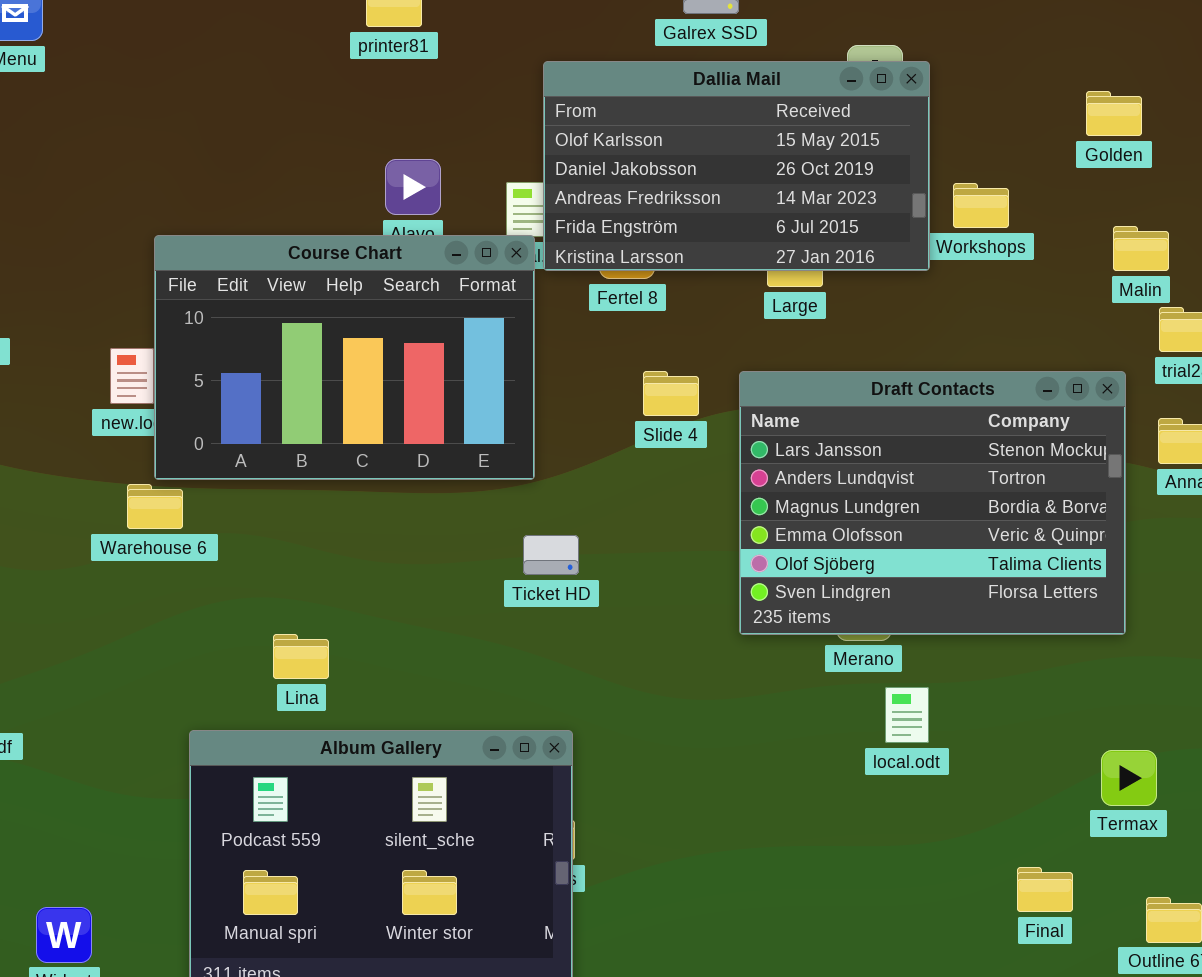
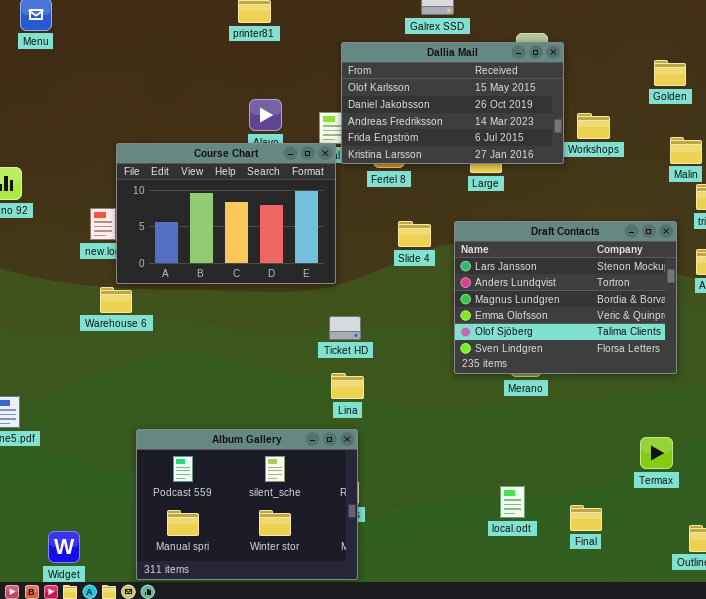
Lina: [273,634,329,679] -> [331,373,364,399], moved
local.odt: [885,687,929,743] -> [500,486,525,518], moved
Termax: [1101,750,1157,806] -> [640,437,673,469], moved
Final: [1017,867,1073,912] -> [570,505,602,531], moved

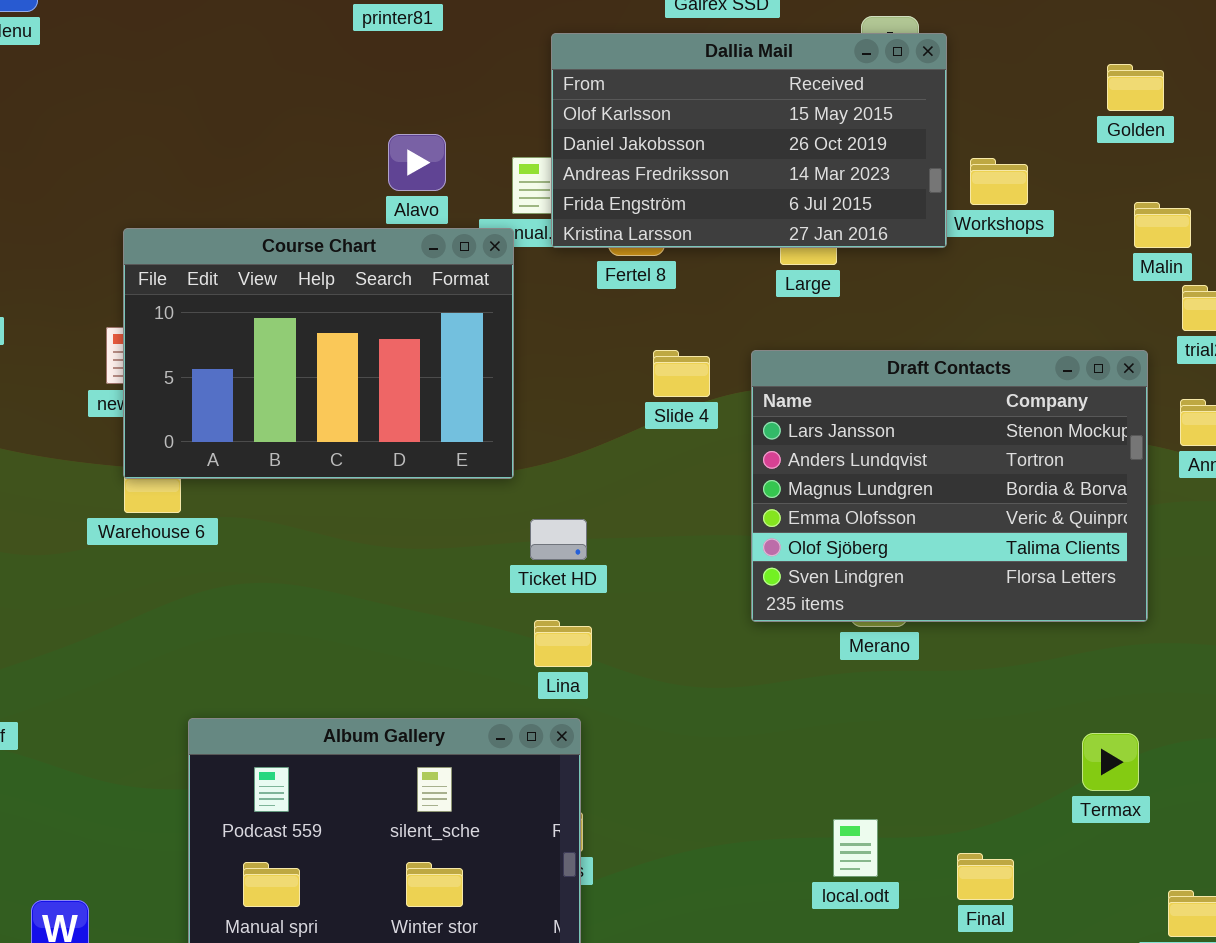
Course Chart: [116,143,336,284] -> [123,228,514,479], moved

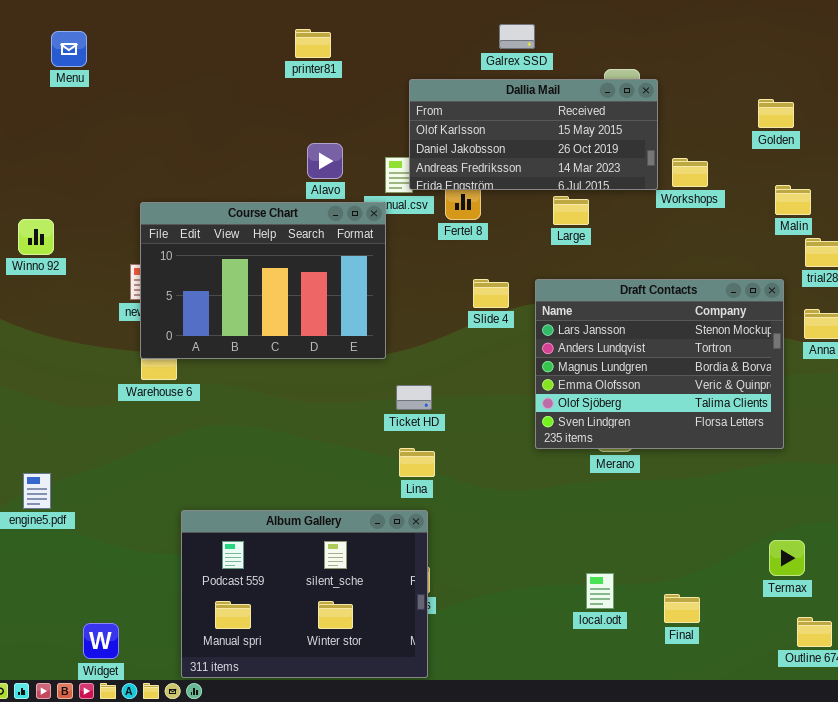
Dallia Mail: [551,33,947,248] -> [409,79,658,190], resized
Termax: [1082,733,1139,791] -> [769,540,805,576], moved

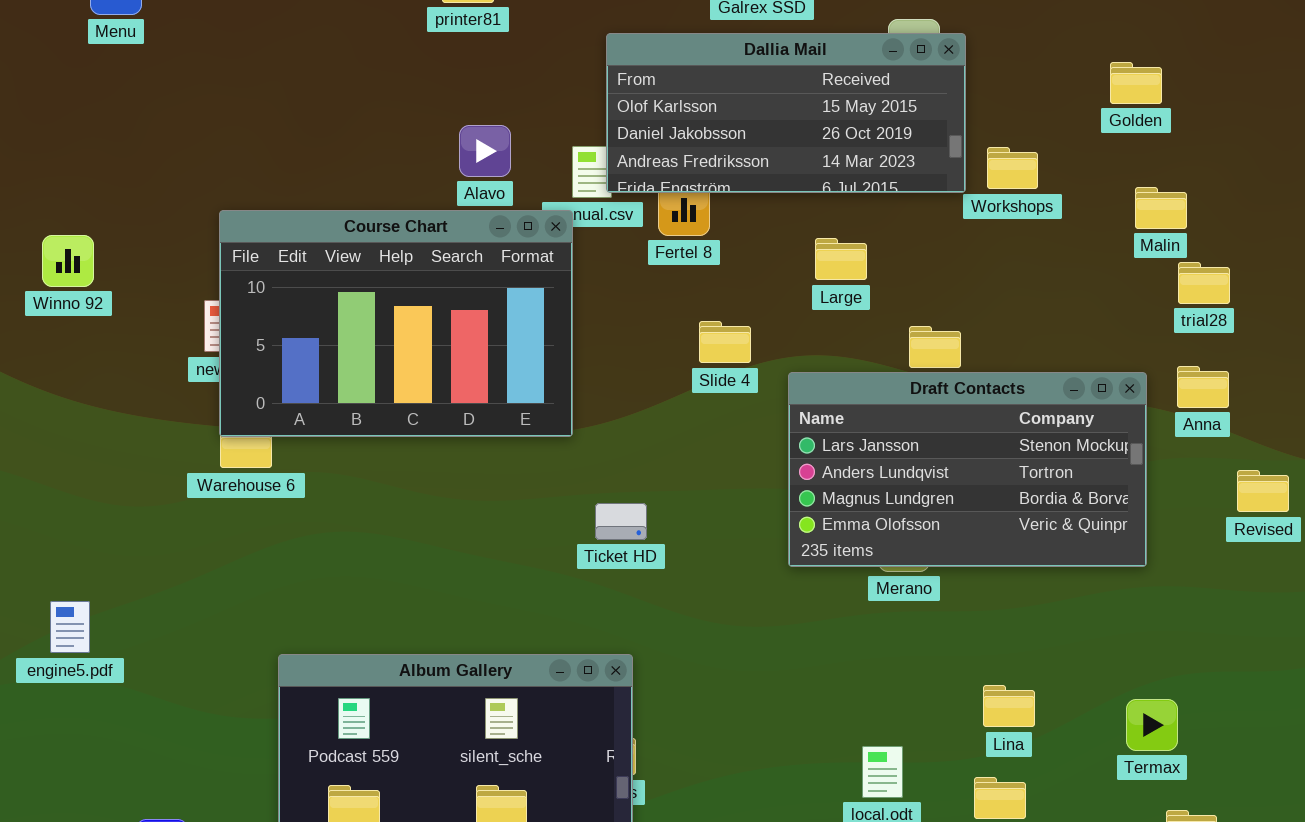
Large: [553,196,589,225] -> [815,238,867,280], moved
Draft Contacts: [535,279,784,449] -> [788,372,1147,567], resized
Ticket HD: [396,385,432,410] -> [595,503,647,540], moved
Lina: [399,448,435,477] -> [983,685,1035,727], moved

